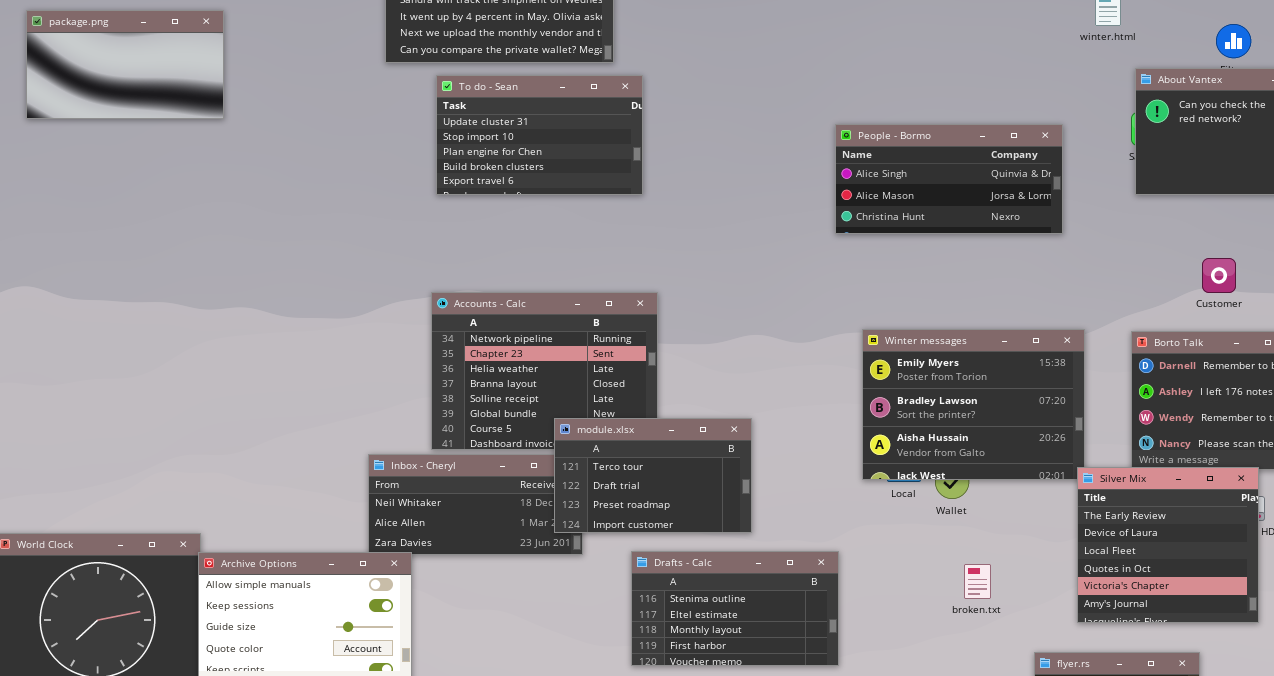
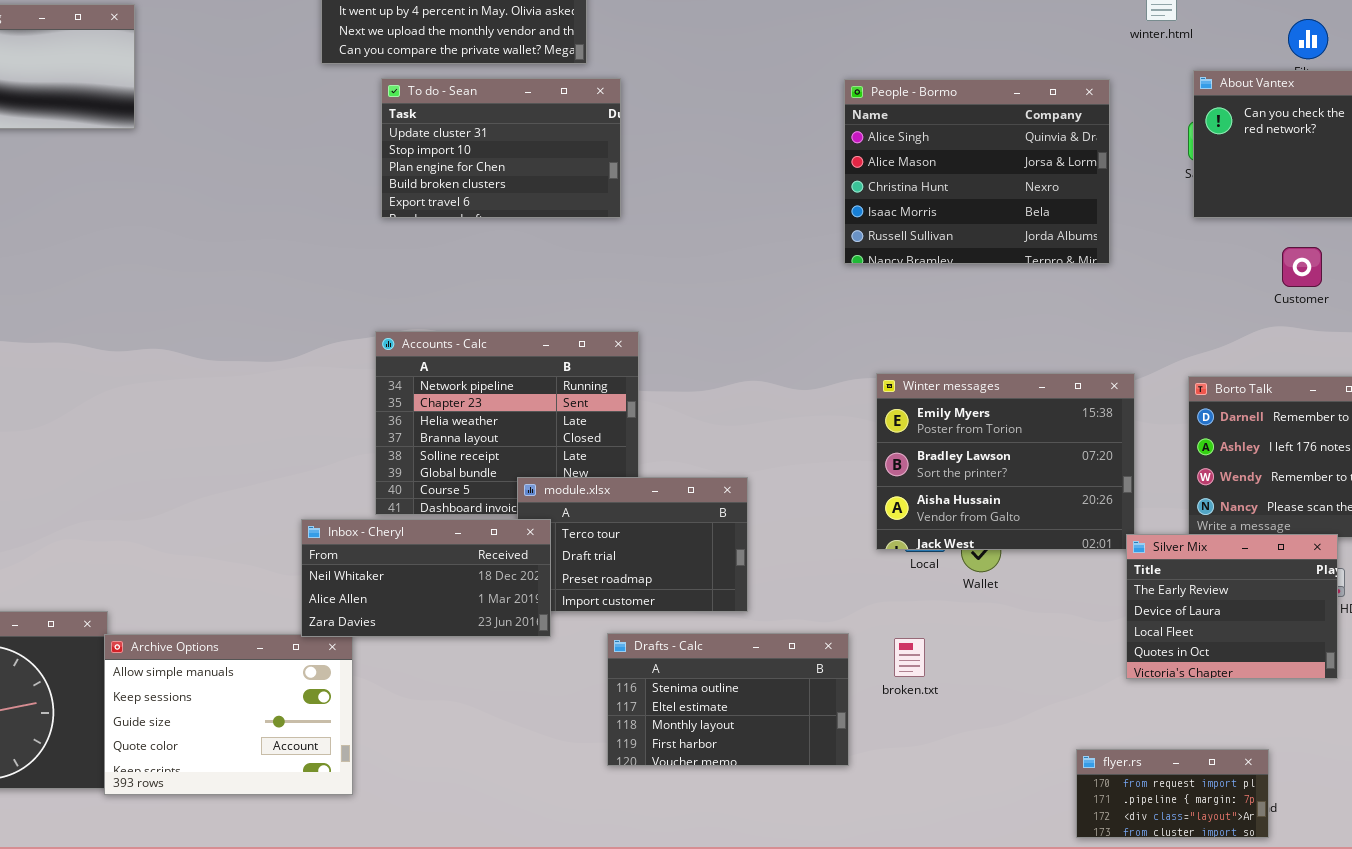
People - Bormo: [835,124,1063,234] -> [844,79,1110,264], resized
Customer: [1202,258,1236,293] -> [1282,247,1322,287], moved
Inbox - Cheryl: [368,454,583,555] -> [301,519,551,637], raised
Silver Mix: [1077,467,1259,623] -> [1126,534,1338,679], resized
broken.txt: [964,564,991,599] -> [894,638,925,677], moved

